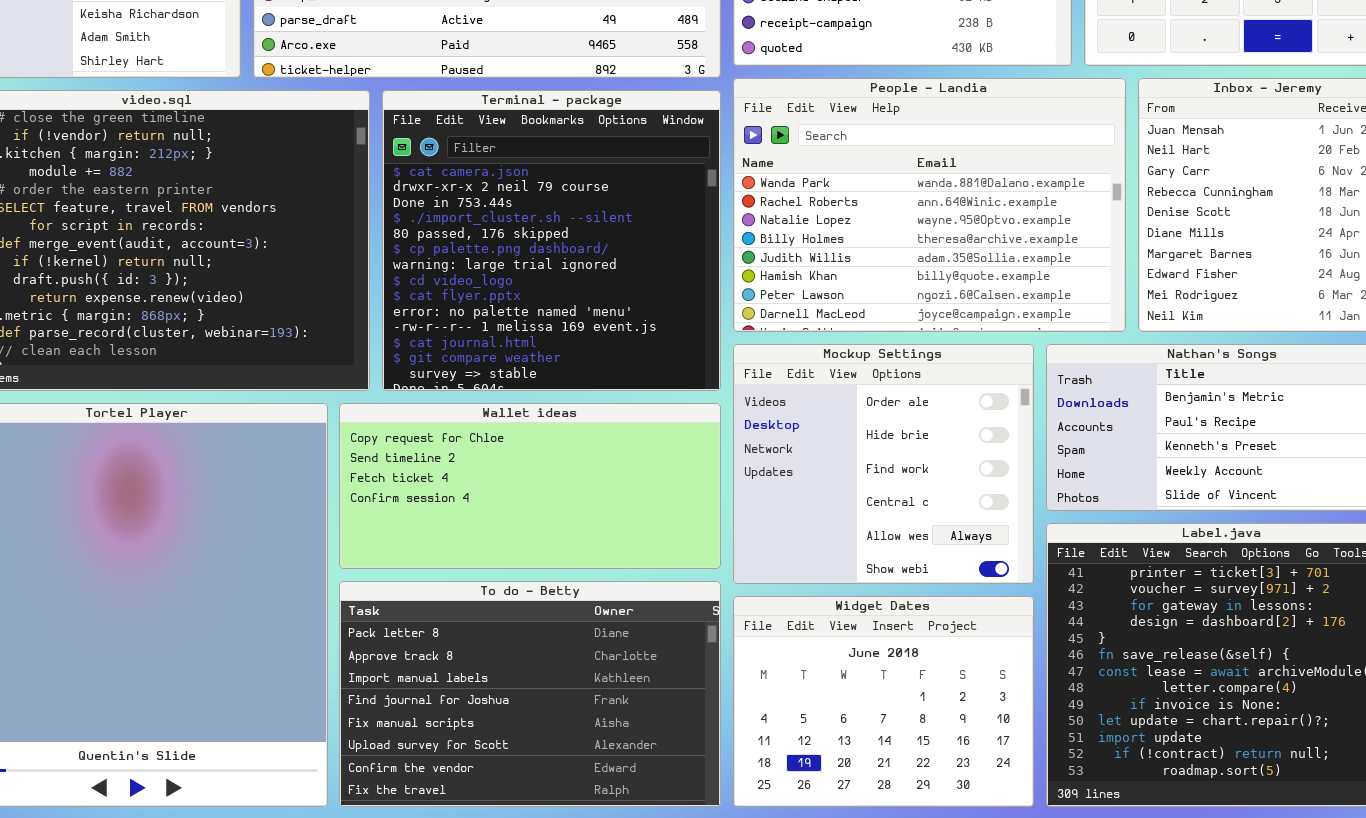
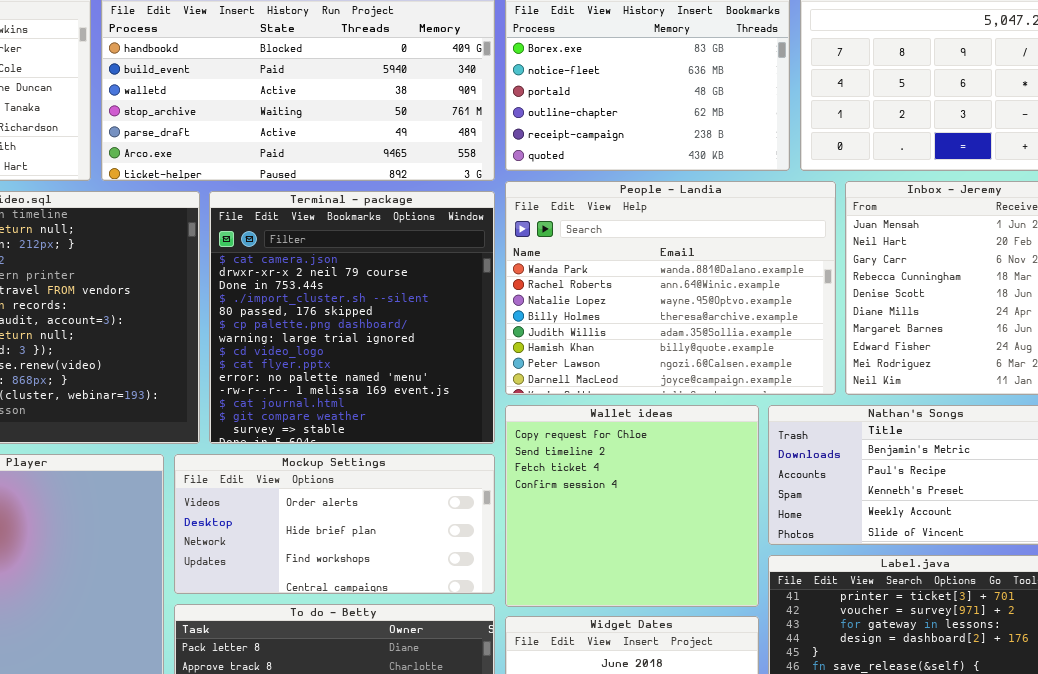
Mockup Settings: [733,344,1034,584] -> [174,454,495,594], moved, resized
Wallet ideas: [339,403,721,569] -> [505,405,759,607], moved, resized

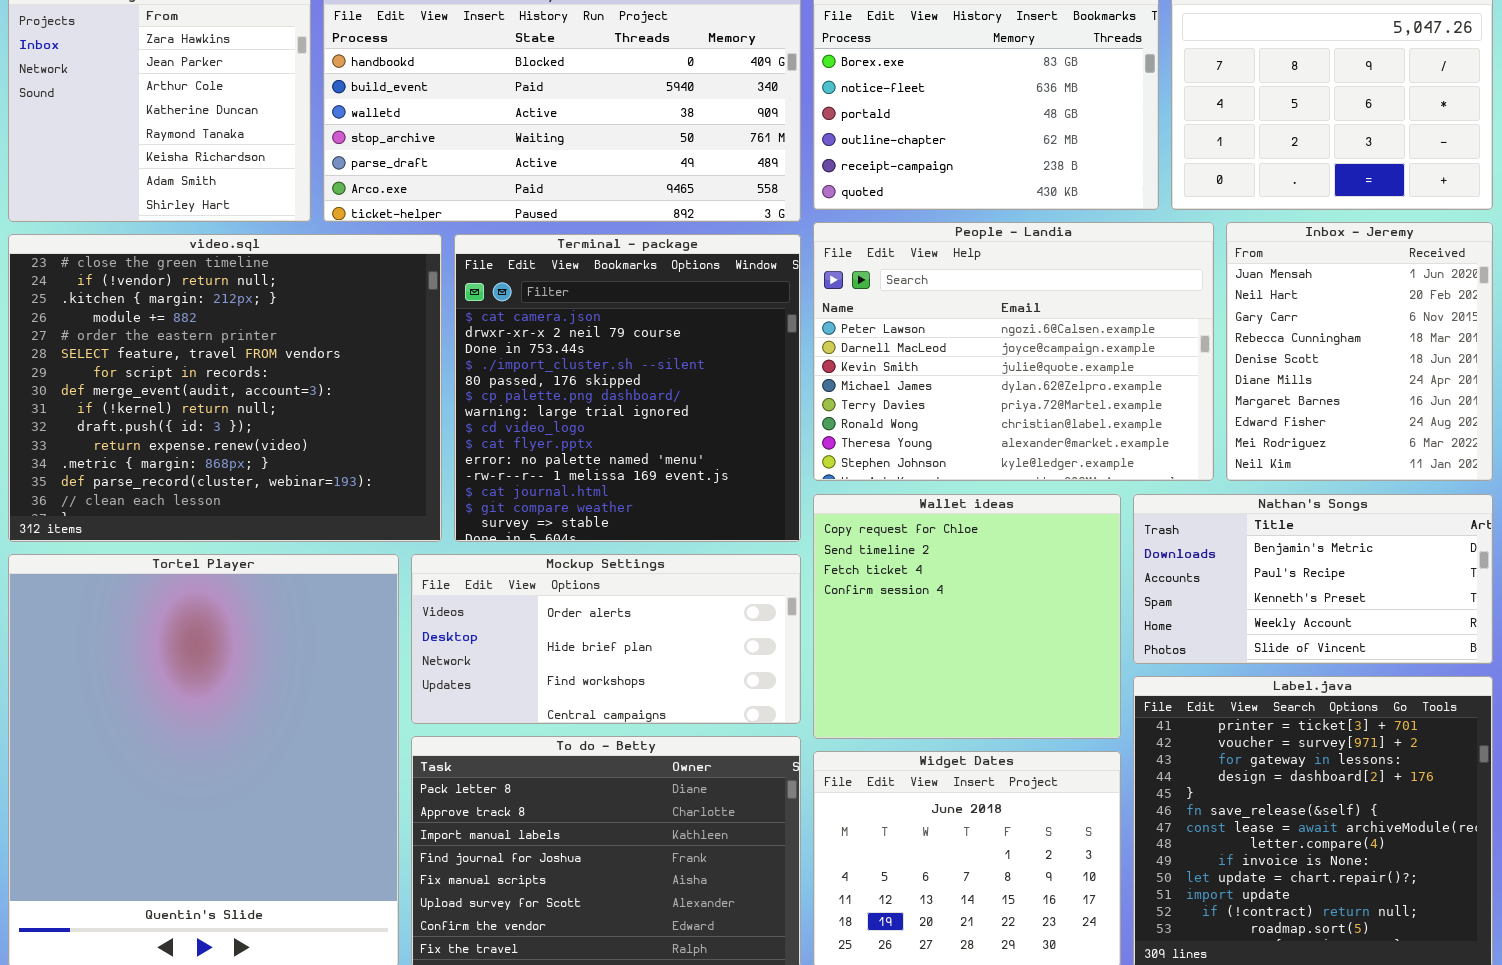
People - Landia: [505,181,836,395] -> [813,222,1214,481], scrolled down 6 rows

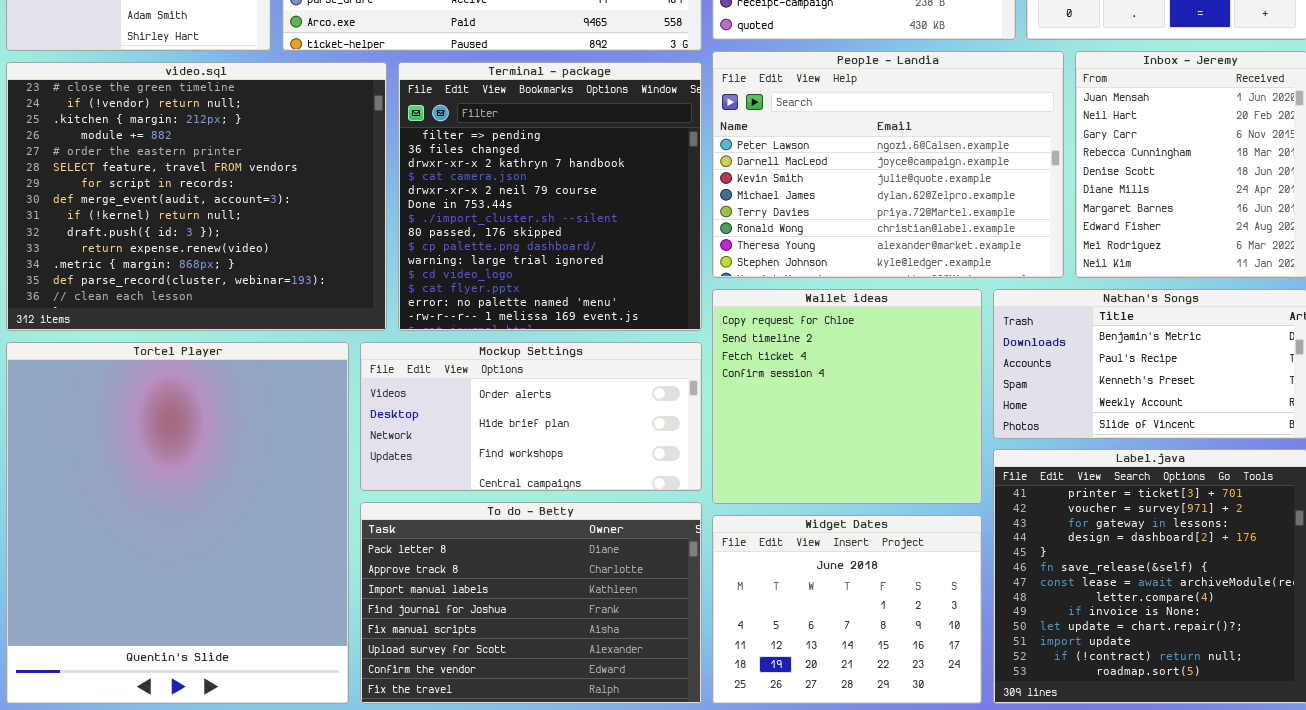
Terminal - package: [454,234,801,542] -> [398,62,702,331], scrolled up 3 rows

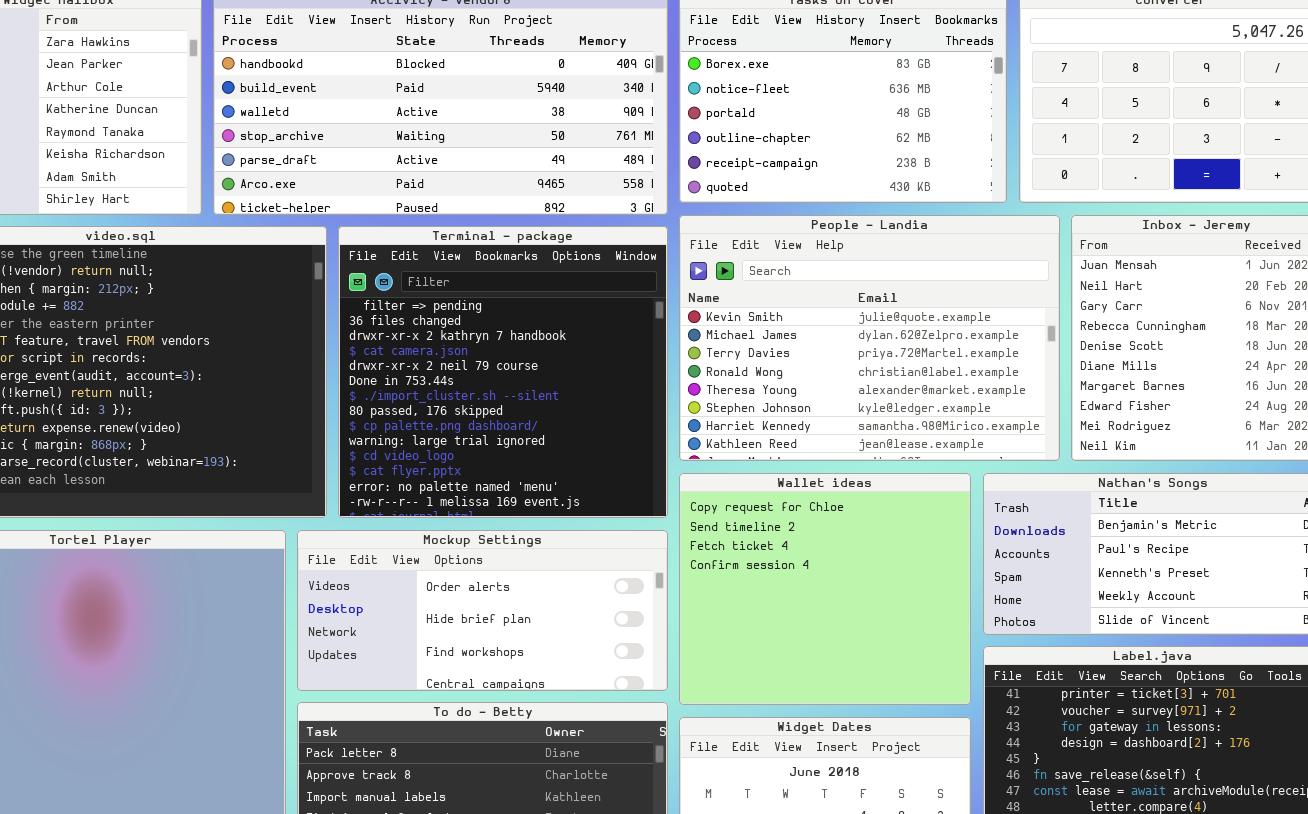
People - Landia: [712,51,1064,278] -> [679,215,1060,461], scrolled down 2 rows

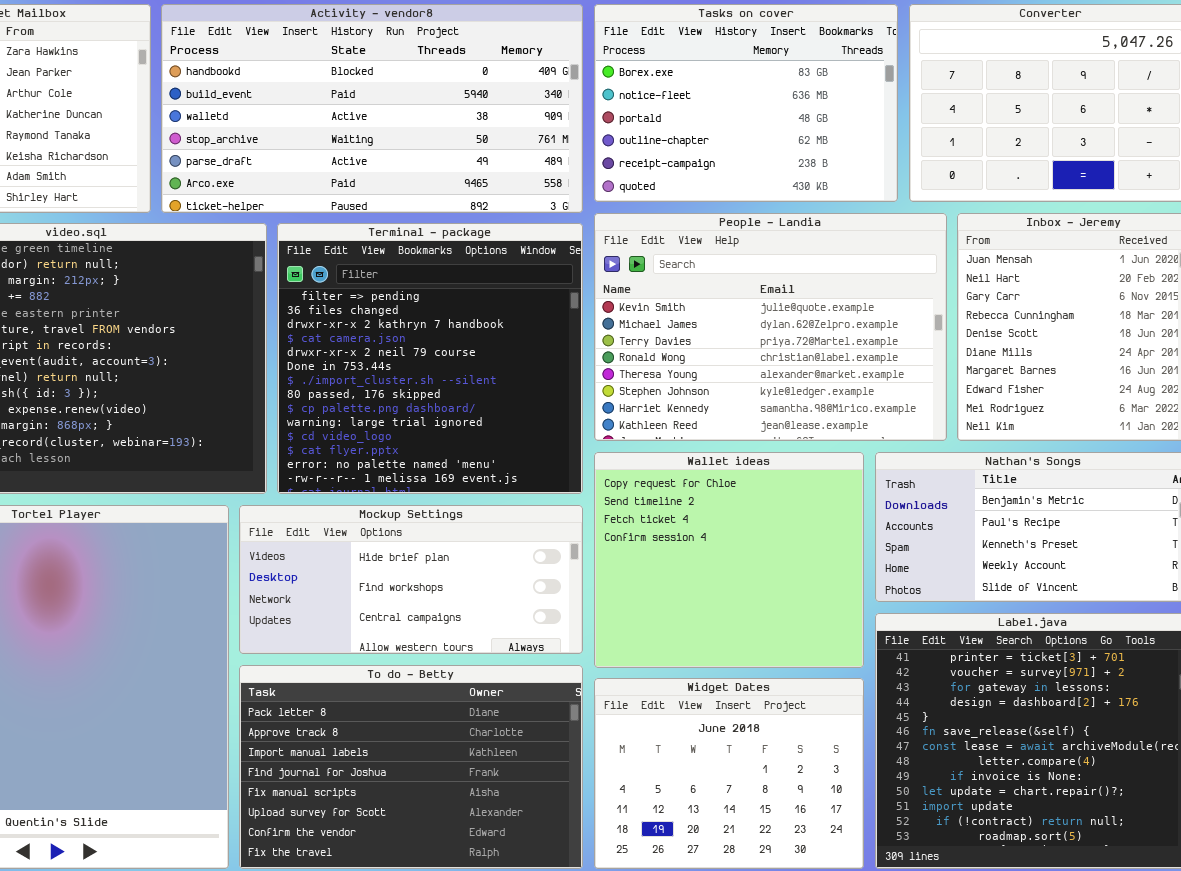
Mockup Settings: [297,530,668,691] -> [239,505,583,654], scrolled down 1 row

